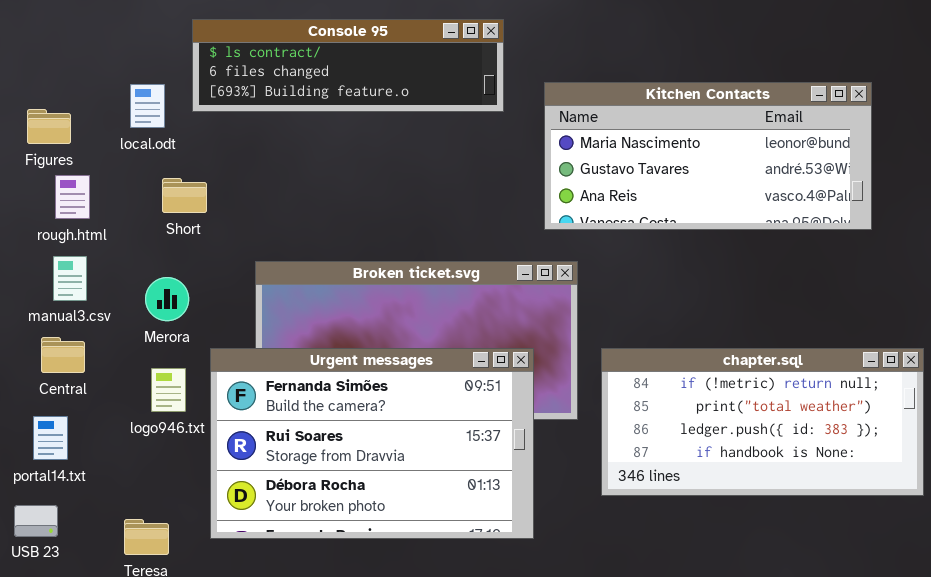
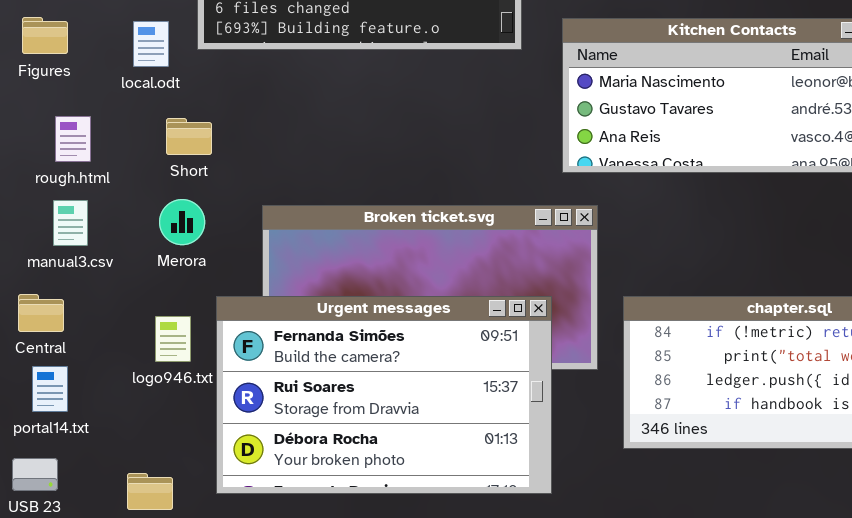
Figures: [27,109,71,144] -> [22,17,68,54], moved
Merora: [145,277,189,321] -> [159,199,205,245], moved
Central: [41,337,85,373] -> [18,294,64,332], moved

